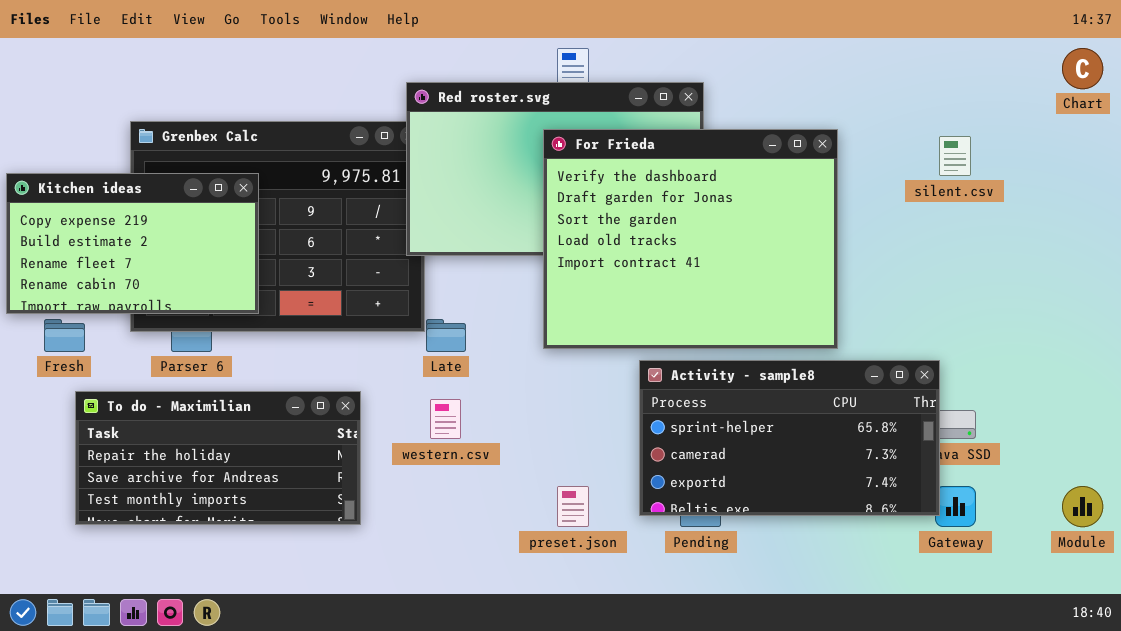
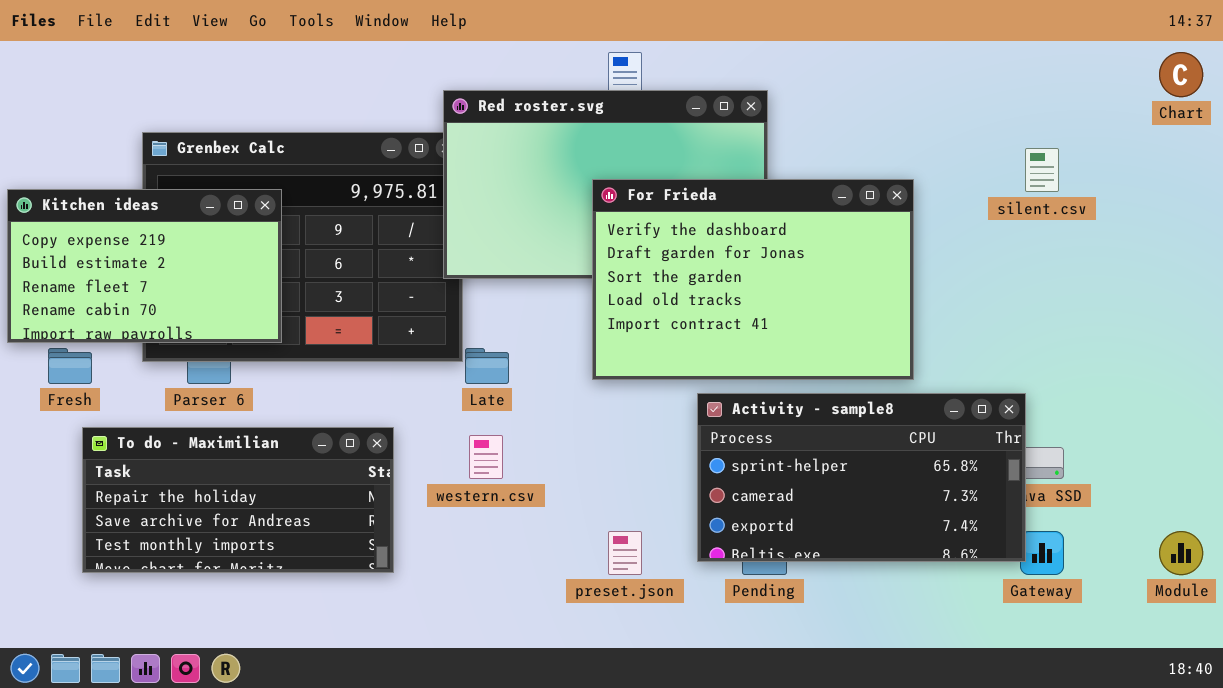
For Frieda: [543,129,838,349] -> [592,179,914,380], resized

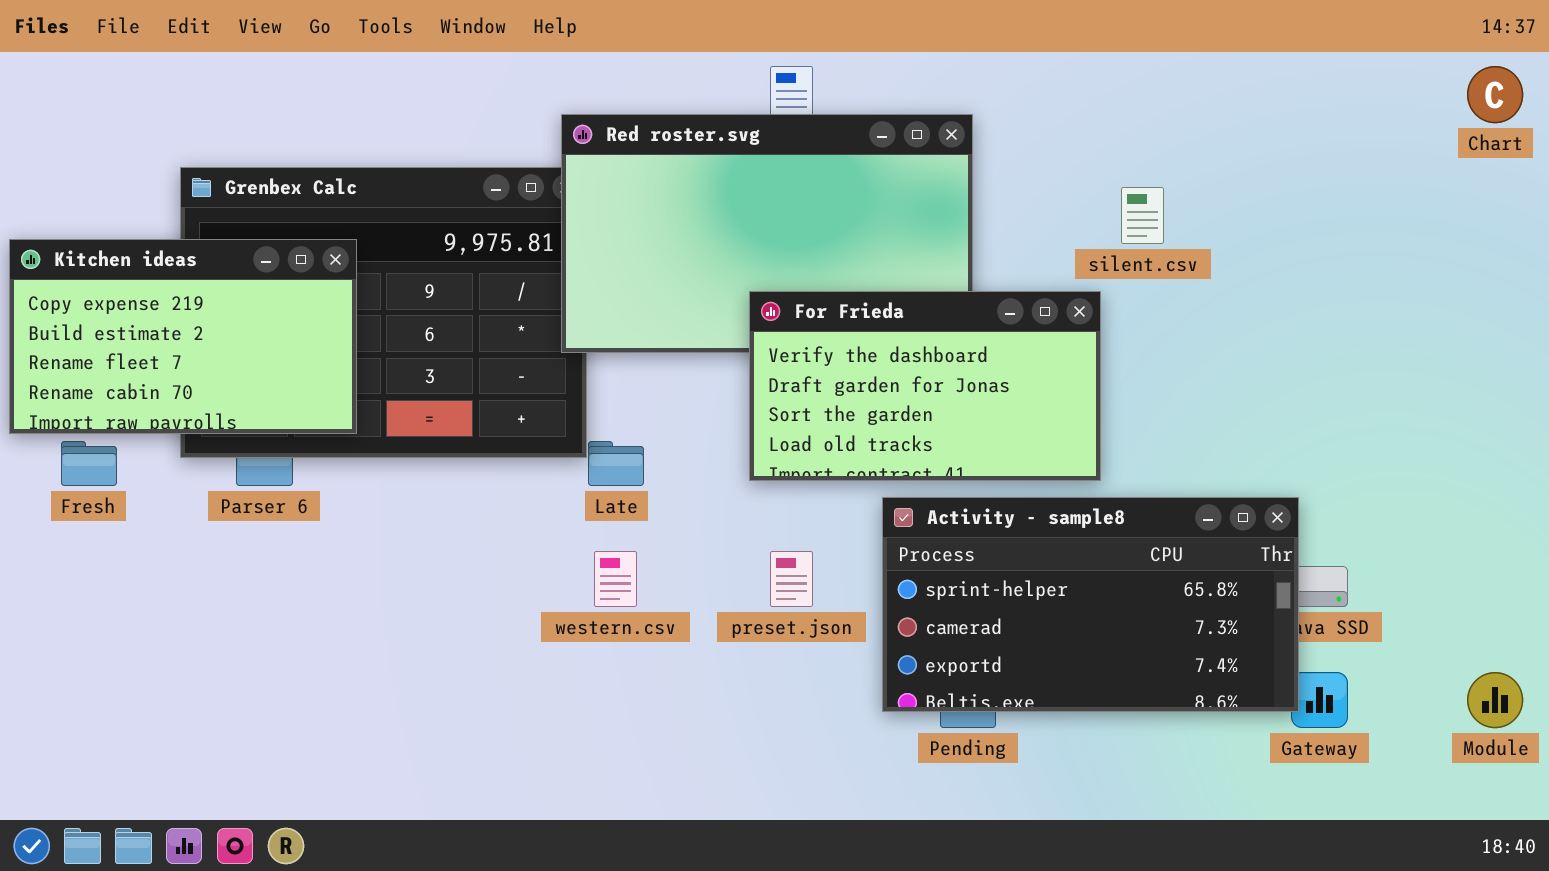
silent.csv: [1025,148,1059,192] -> [1121,187,1164,244], moved
For Frieda: [592,179,914,380] -> [749,291,1101,481], resized
To do - Maximilian: [82,427,394,573] -> none, closed
preset.json: [608,531,642,575] -> [770,551,813,607], moved

